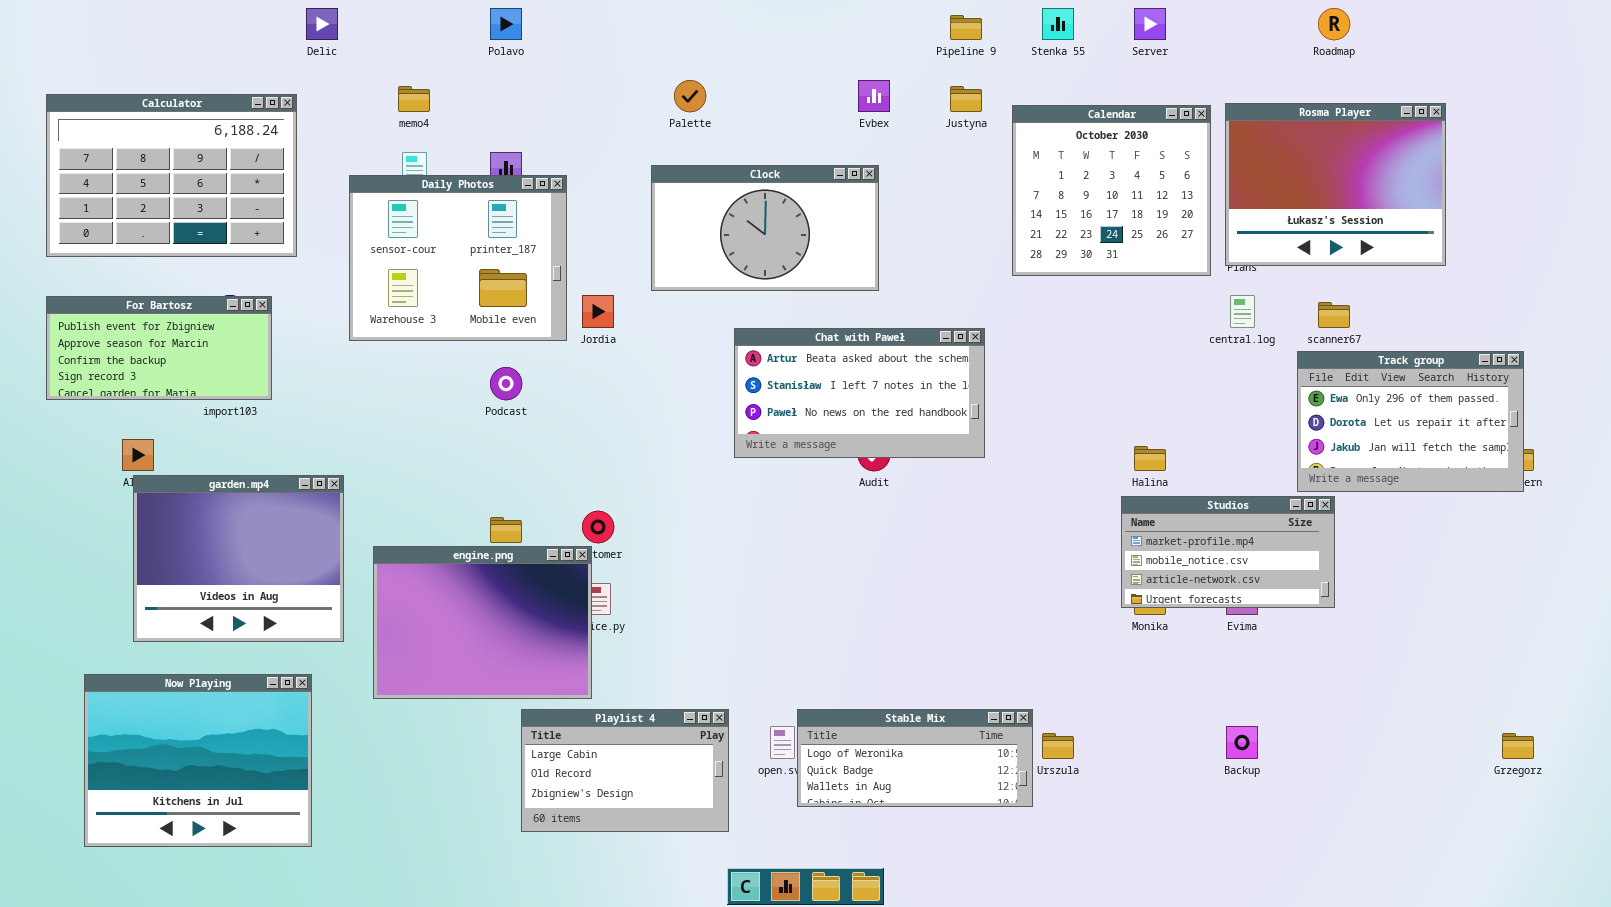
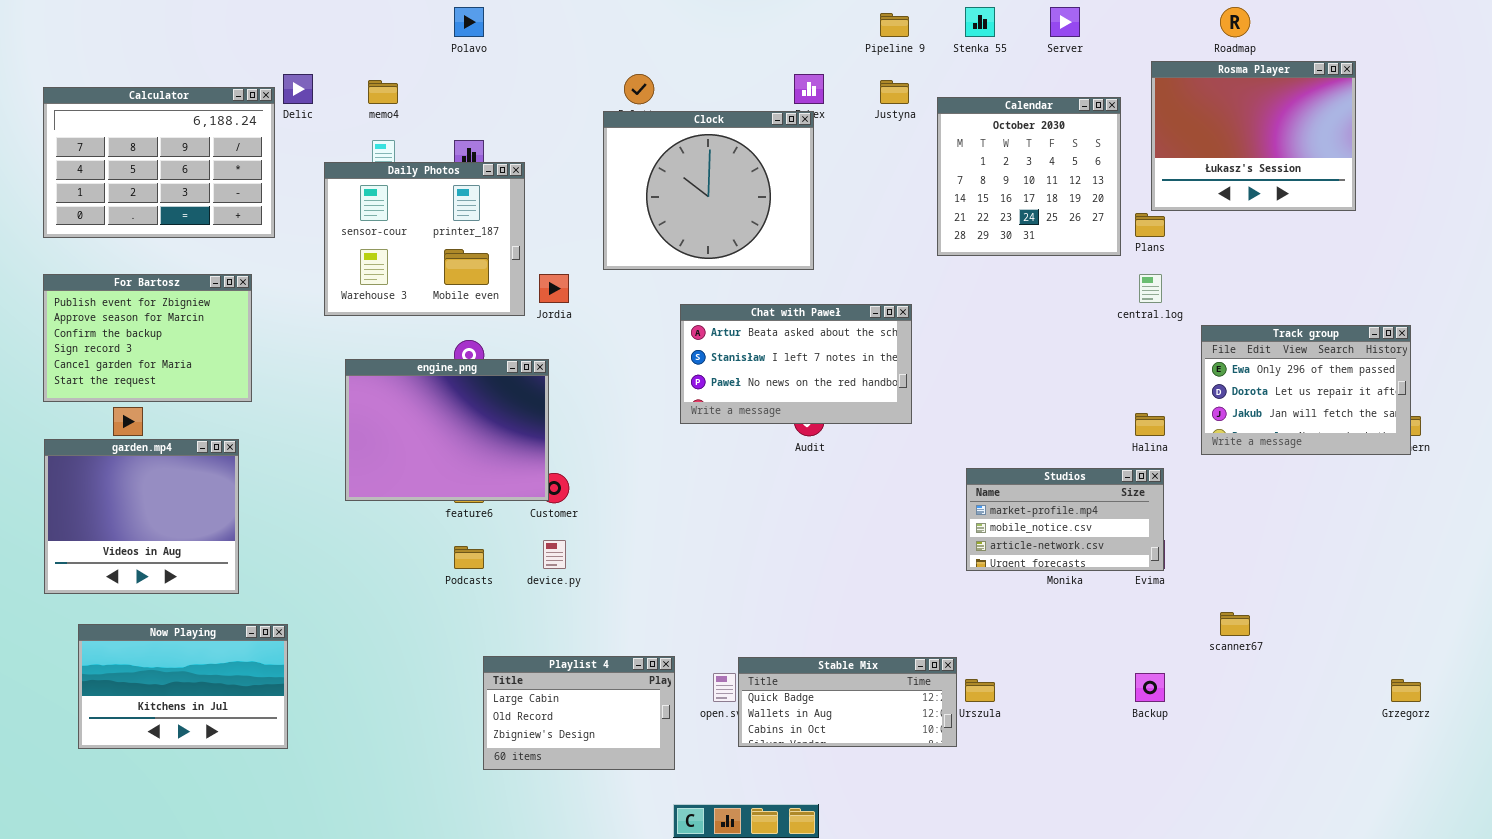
Delic: [306,8,338,40] -> [283,74,313,104], moved
Rosma Player: [1225,103,1446,266] -> [1151,61,1356,211], moved
Clock: [651,165,879,291] -> [603,111,814,270], resized
For Bartosz: [46,296,272,400] -> [43,274,252,402], resized
scanner67: [1318,302,1350,328] -> [1220,612,1250,636], moved
Halina: [1134,446,1166,471] -> [1135,413,1165,436], moved
garden.mp4: [133,475,344,642] -> [44,439,239,594], moved
Studios: [1121,496,1335,608] -> [966,468,1164,571], moved
engine.png: [373,546,592,699] -> [345,359,549,501], moved
Now Playing: [84,674,312,847] -> [78,624,288,749], resized
Stable Mix: [797,709,1033,807] -> [738,657,957,747], scrolled down 1 row

